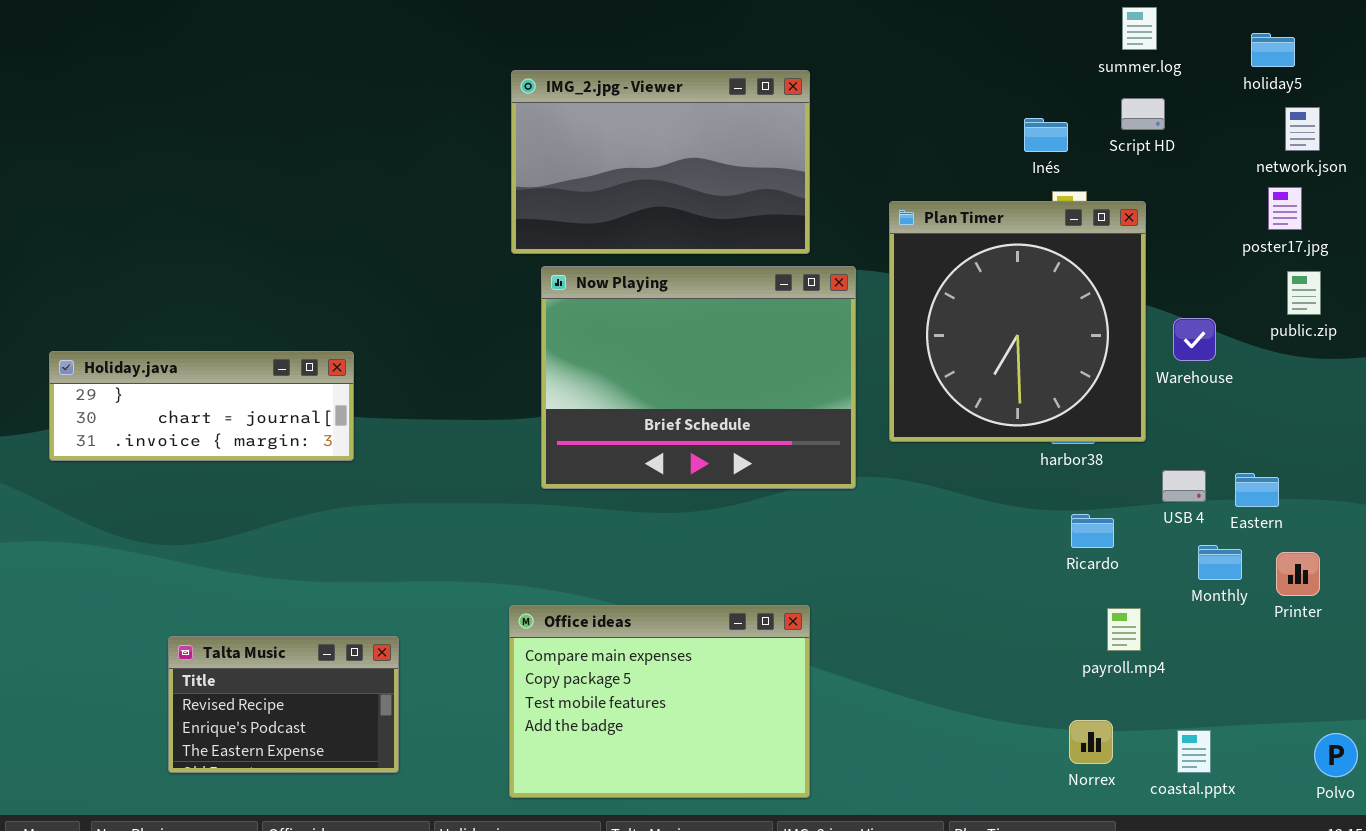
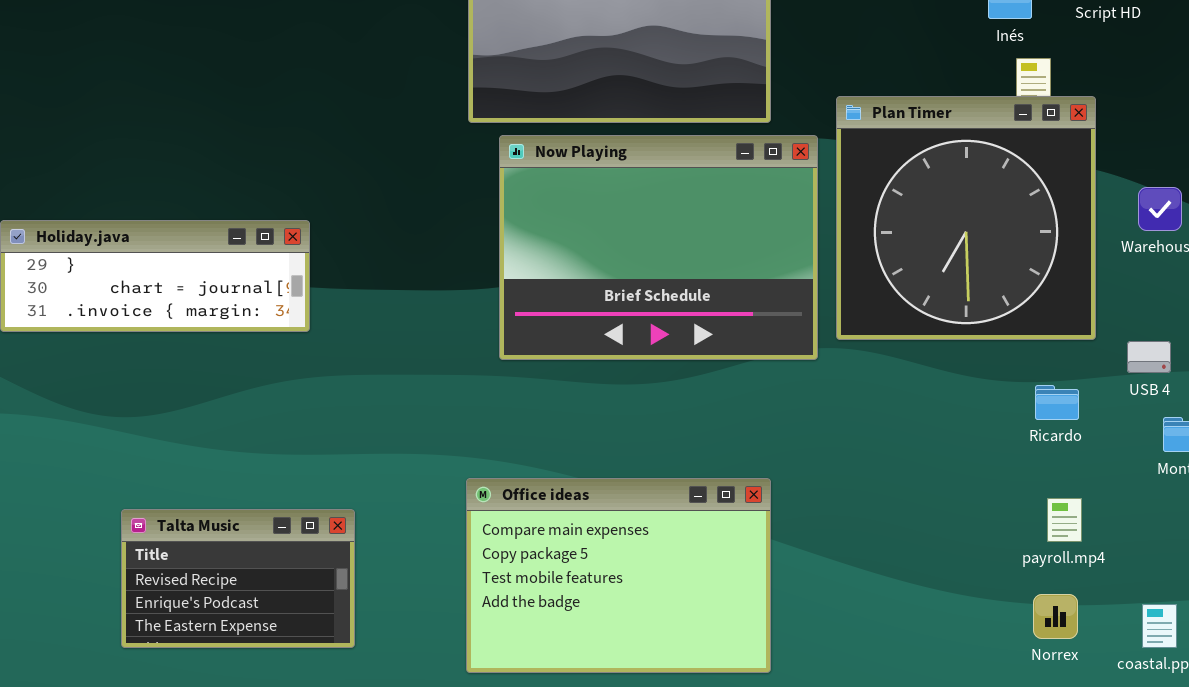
Plan Timer: [889,201,1146,442] -> [836,96,1096,340], moved
payroll.mp4: [1107,608,1141,651] -> [1047,498,1082,542], moved

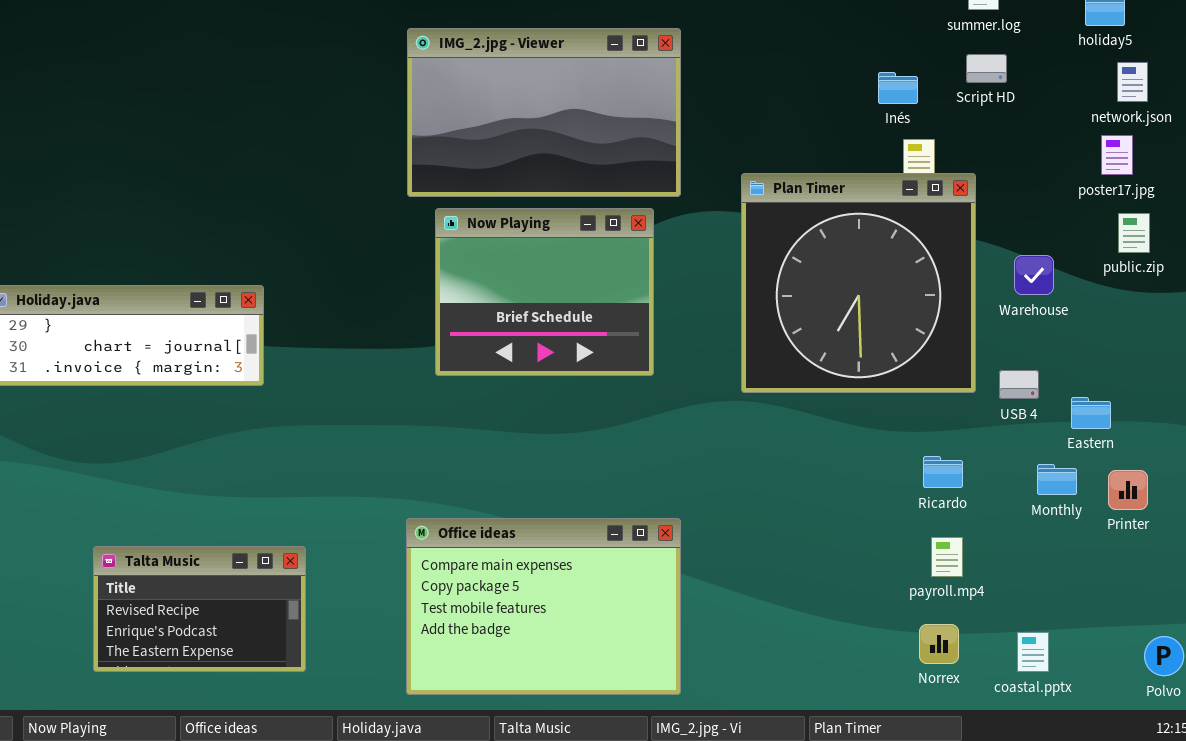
Now Playing: [499,135,818,360] -> [435,208,654,376], resized
USB 4: [1127,341,1171,373] -> [999,370,1039,399], moved
Ricardo: [1035,385,1079,420] -> [923,456,963,488], moved

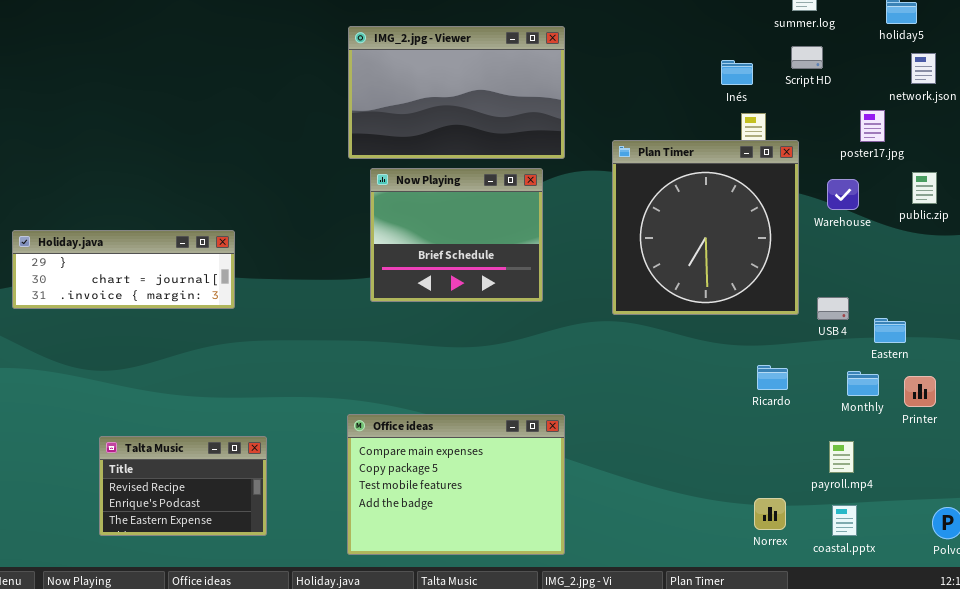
poster17.jpg: [1101,135,1133,175] -> [860,110,885,142], moved
Warehouse: [1014,255,1054,295] -> [827,179,859,210], moved
payroll.mp4: [931,537,963,577] -> [829,441,854,473], moved

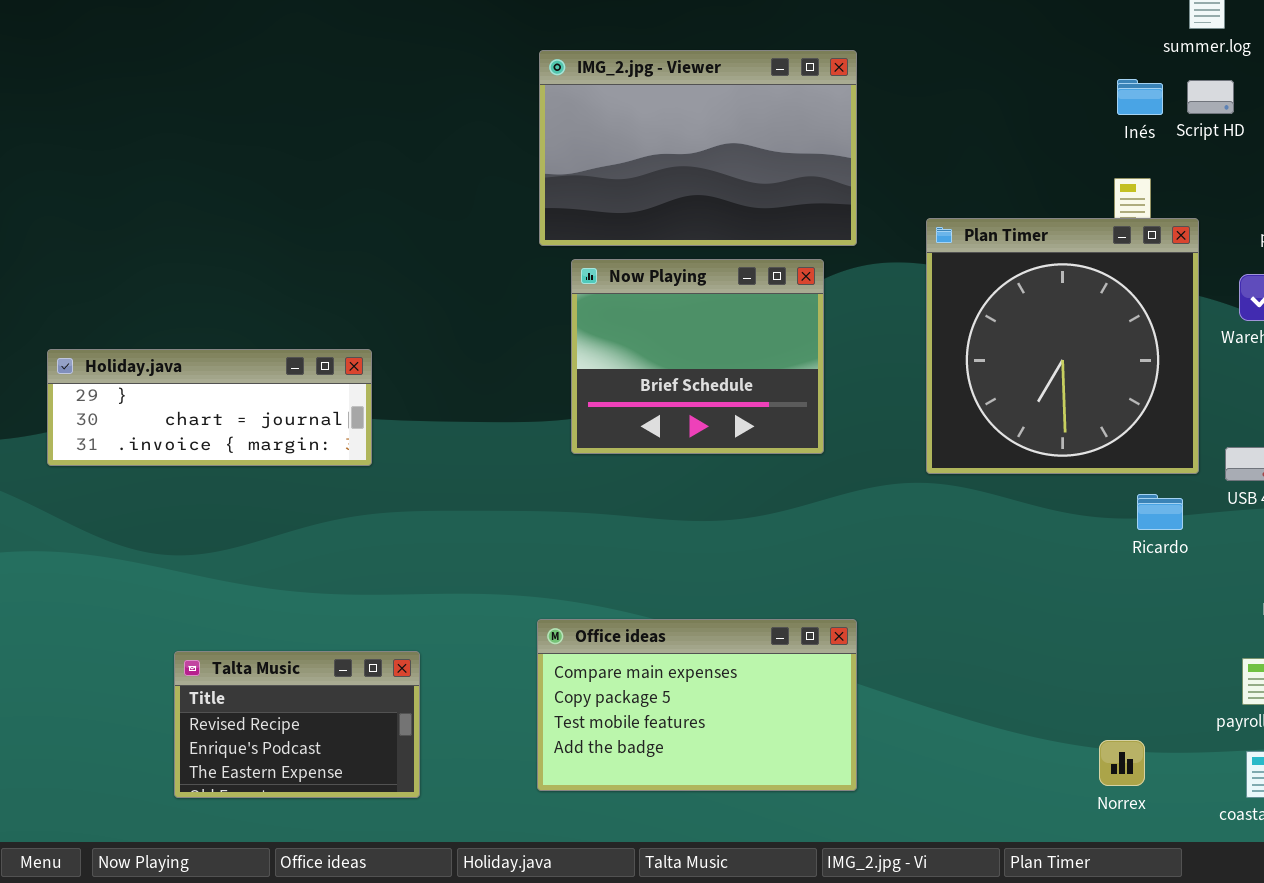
Inés: [721,60,753,85] -> [1117,79,1163,115], moved
Ricardo: [757,365,788,390] -> [1137,494,1183,530], moved
Office ideas: [347,414,565,555] -> [537,619,857,791], resized
Norrex: [754,498,786,530] -> [1099,740,1145,786], moved

